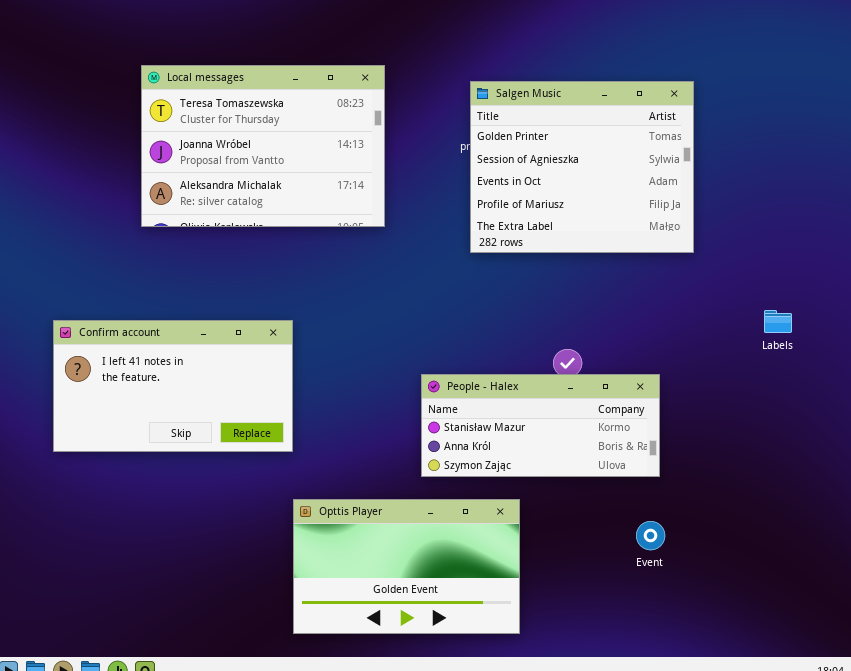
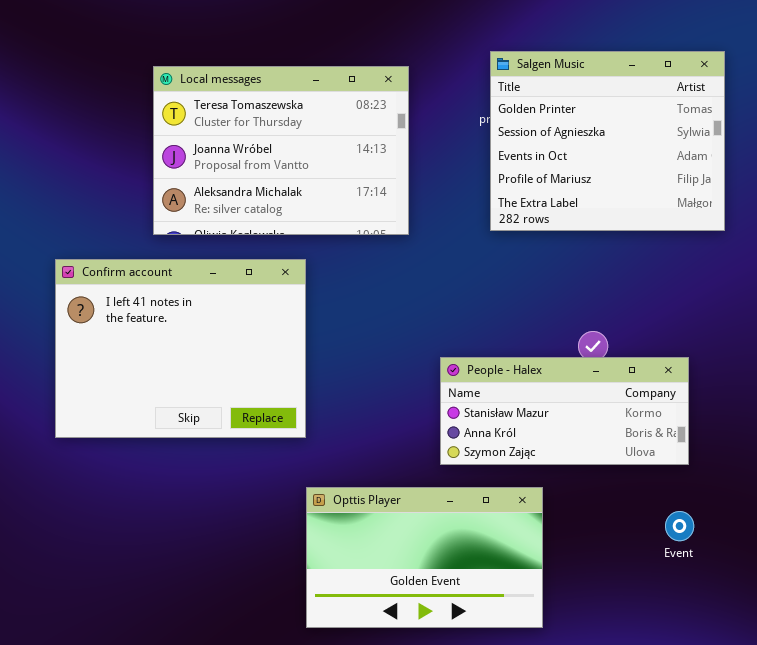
Local messages: [141,65,385,227] -> [153,66,409,235], moved
Confirm account: [53,320,293,452] -> [55,259,306,438], resized

